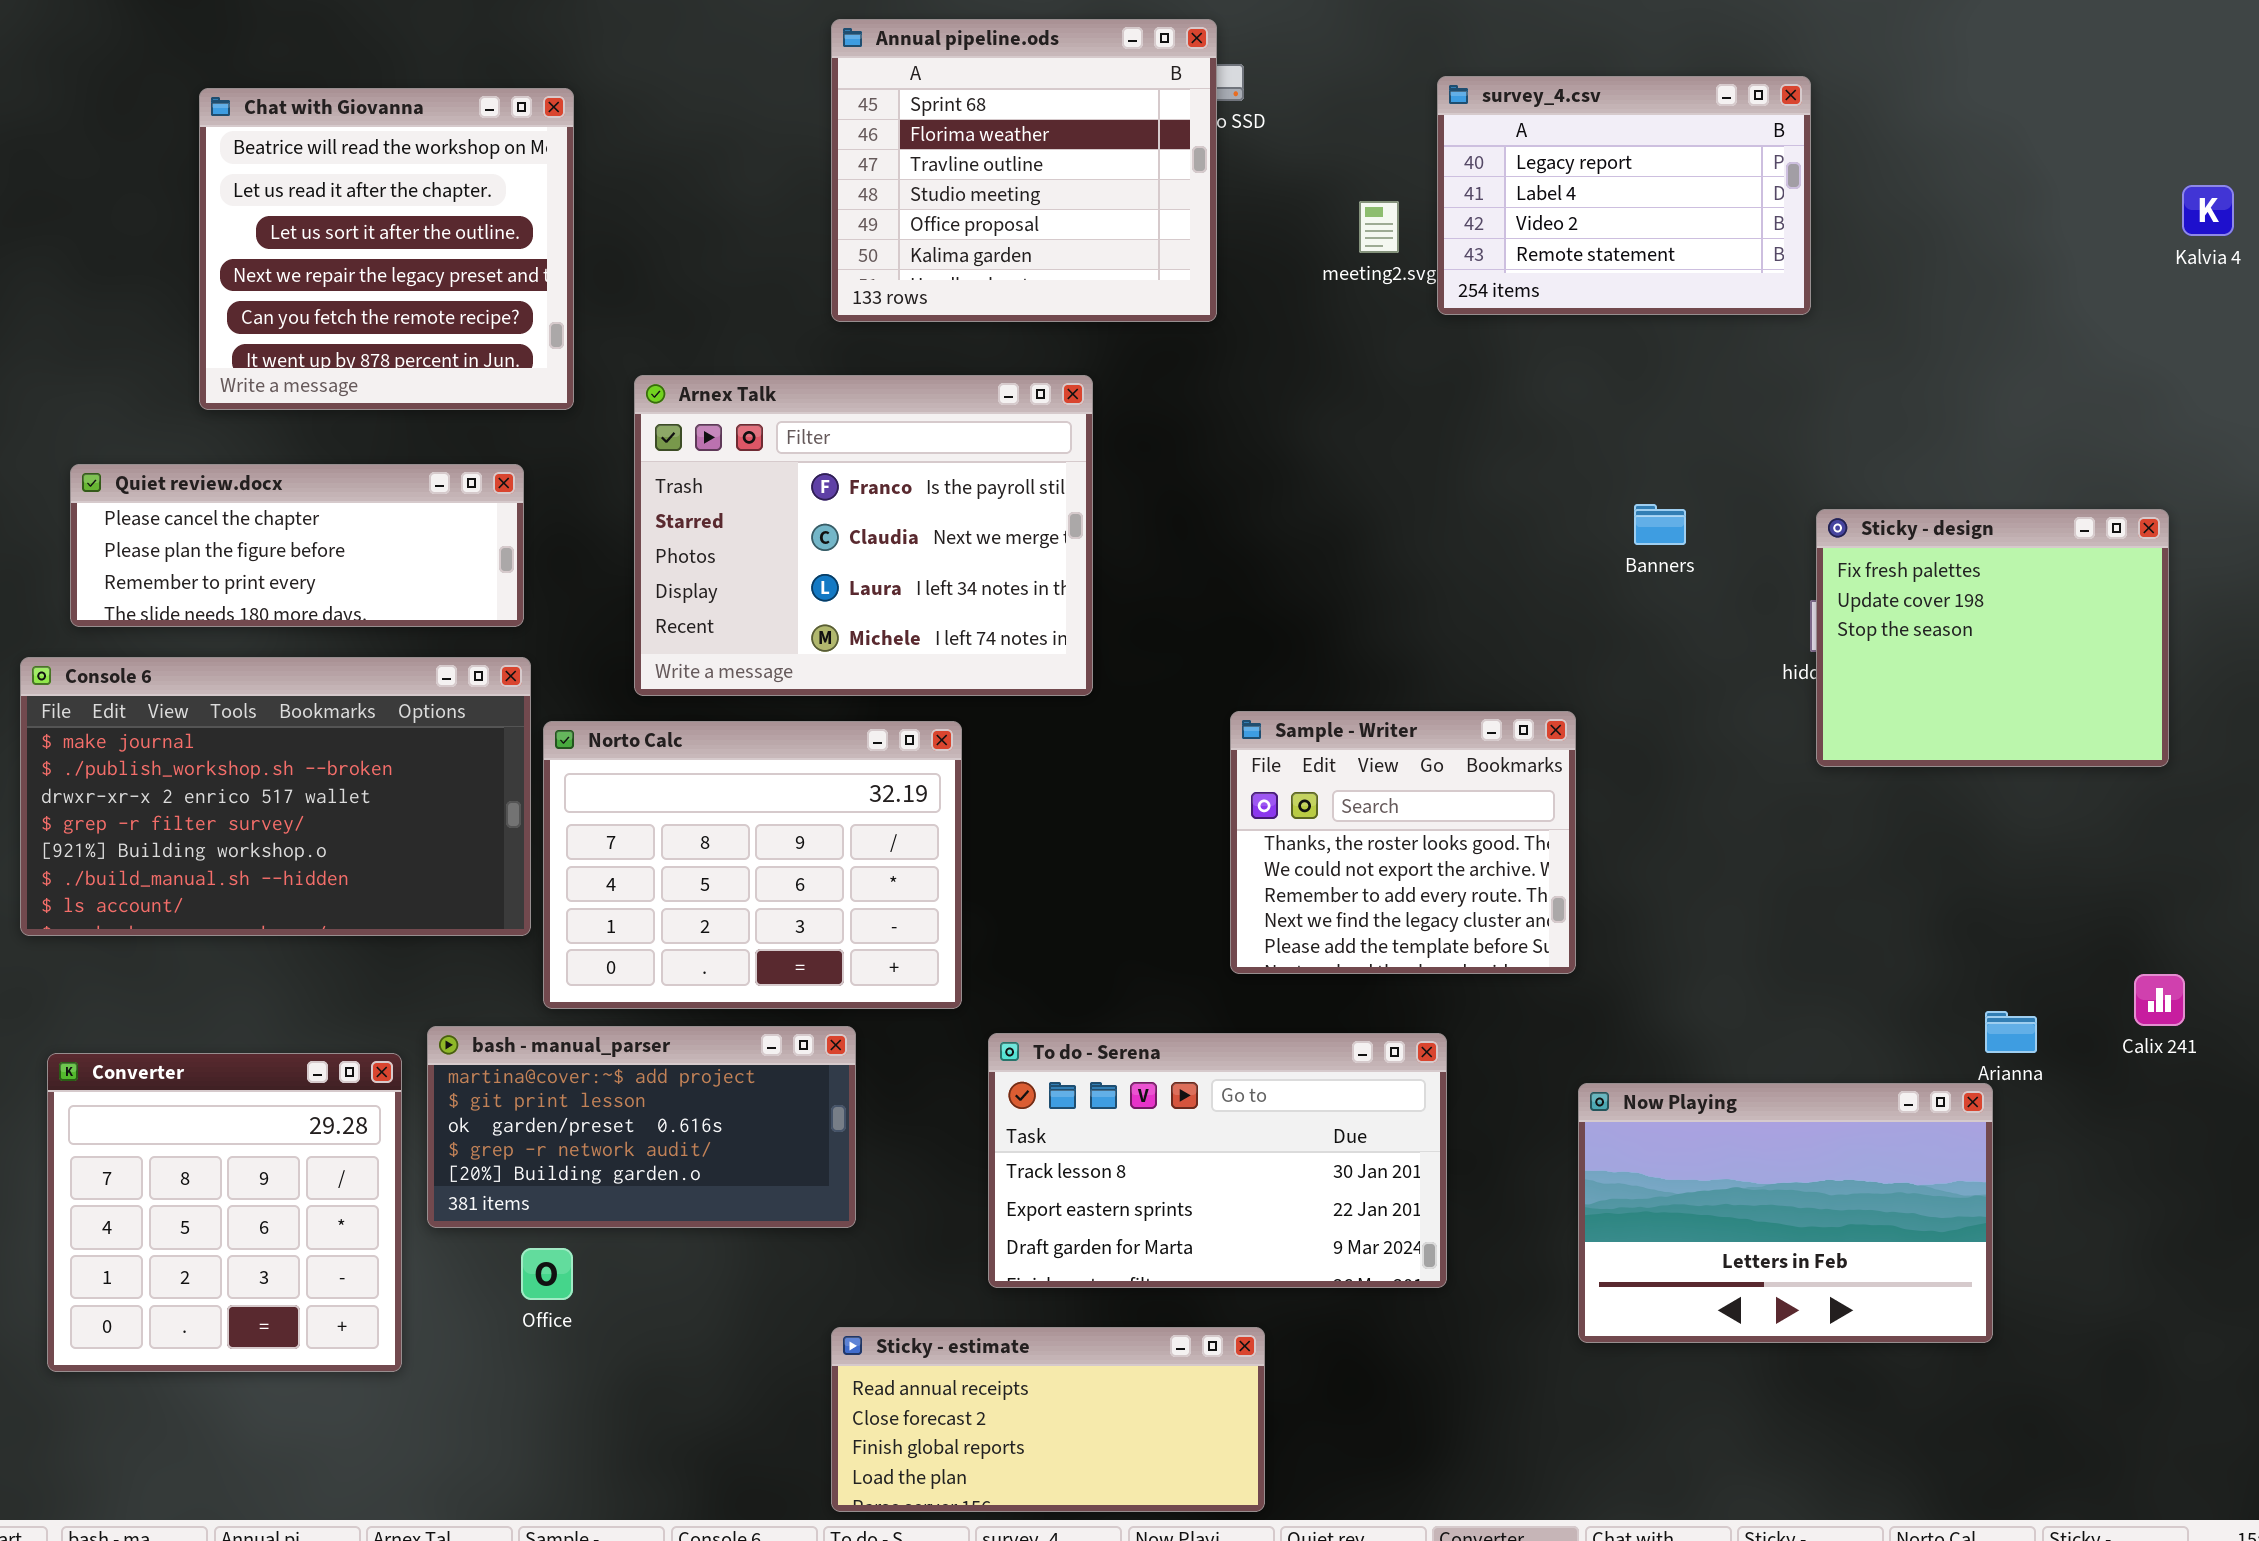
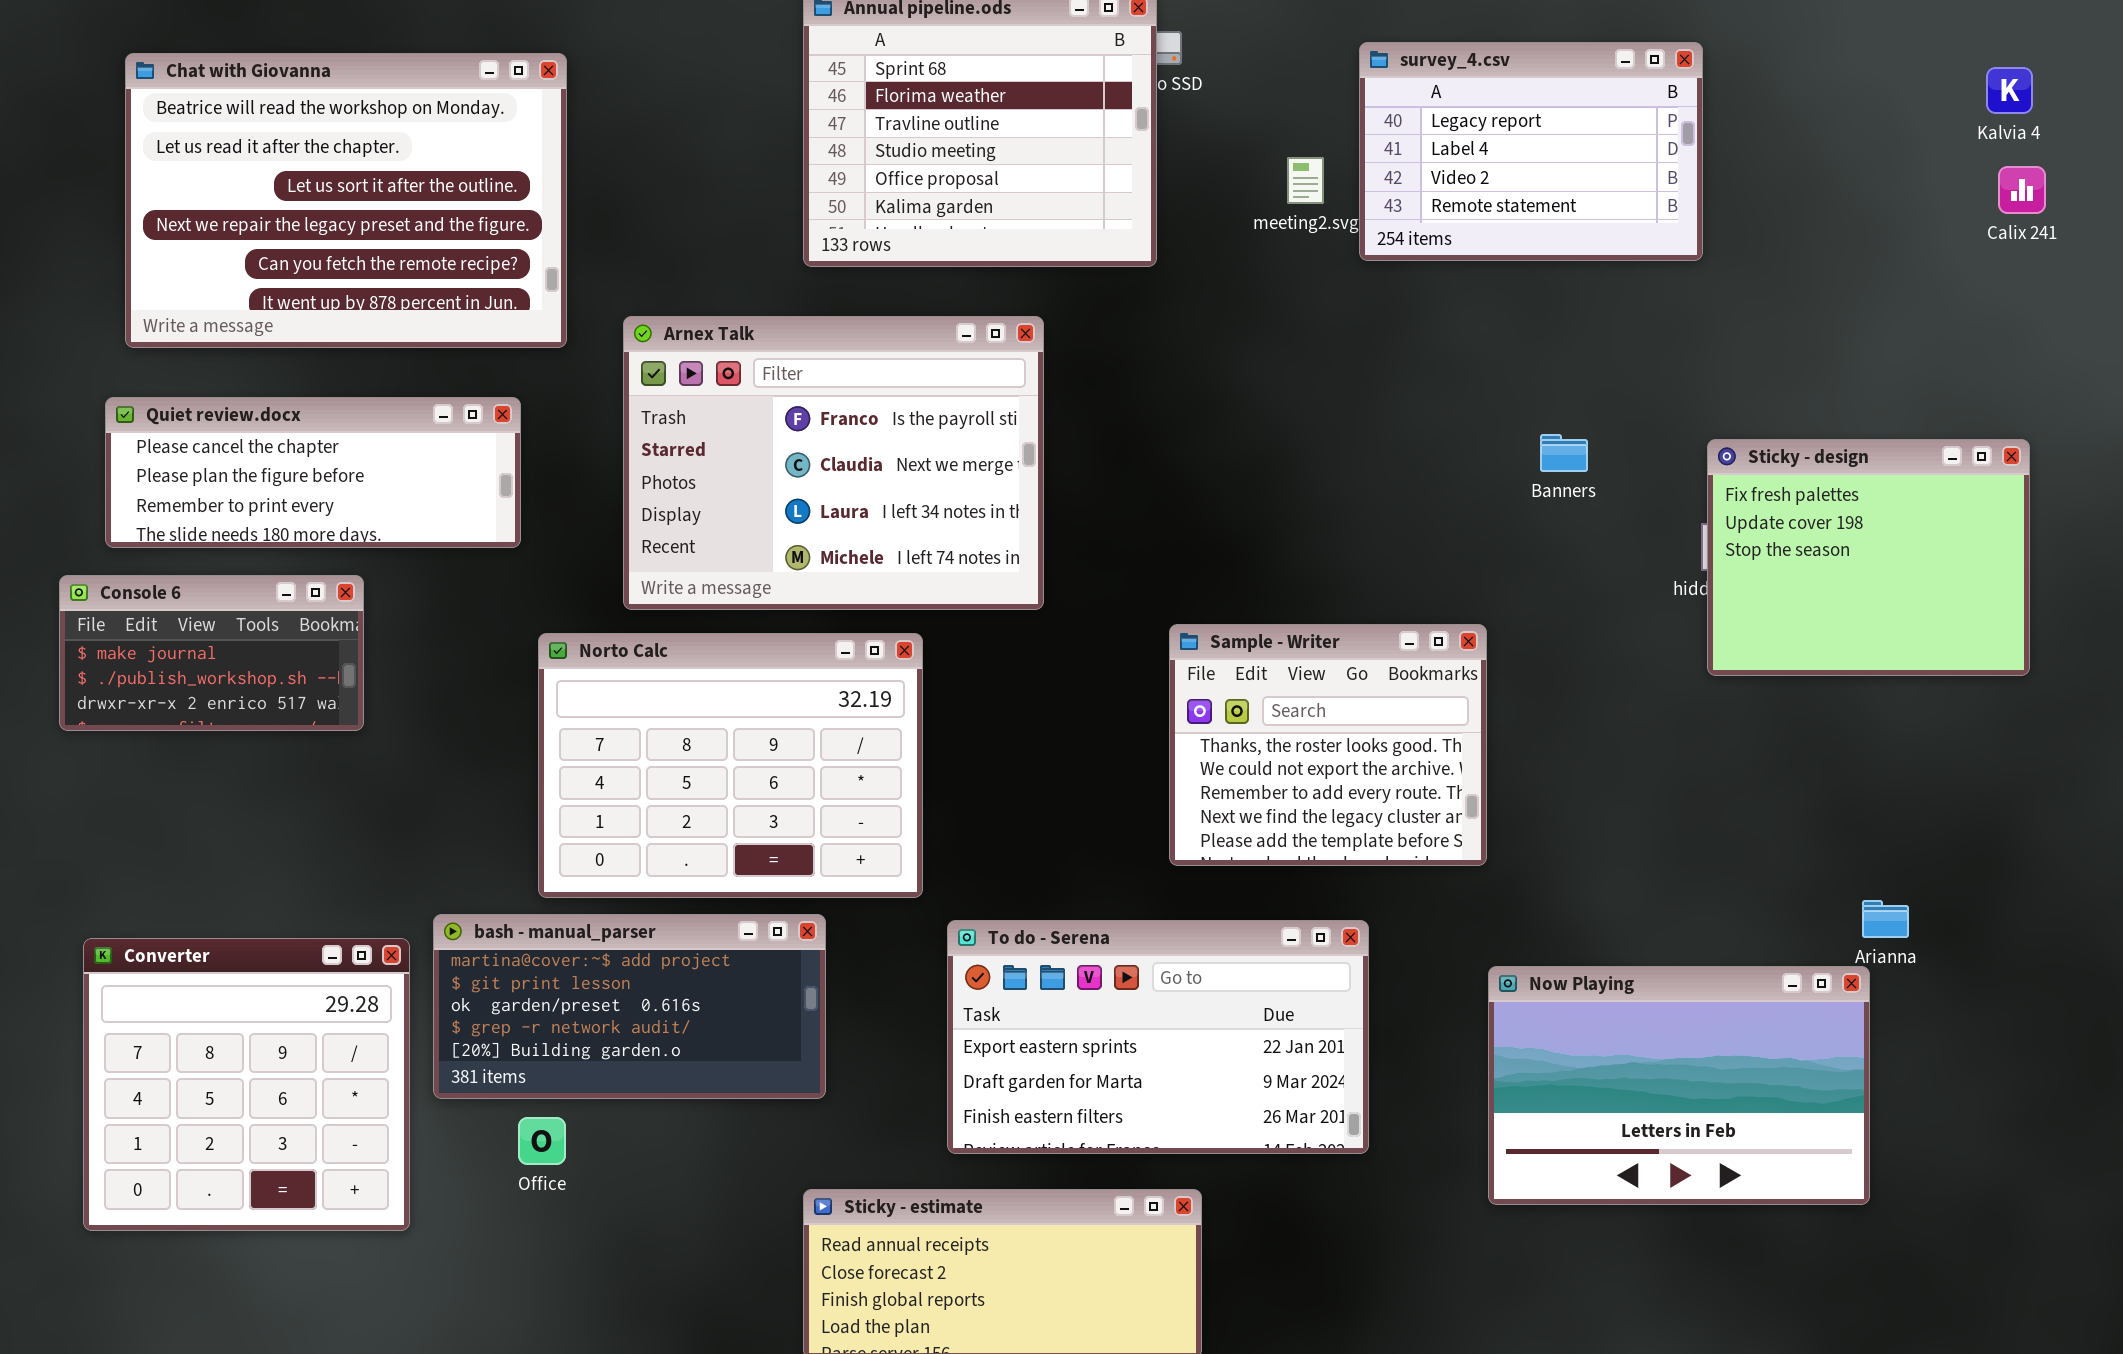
Chat with Giovanna: [199,88,574,410] -> [125,53,567,348], resized
Kalvia 4: [2182,185,2234,236] -> [1986,67,2033,114], moved
Console 6: [20,657,531,936] -> [59,575,364,731], resized
Calix 241: [2134,974,2185,1026] -> [1998,166,2046,214], moved
To do - Serena: [988,1033,1447,1288] -> [947,920,1369,1154], scrolled down 1 row

